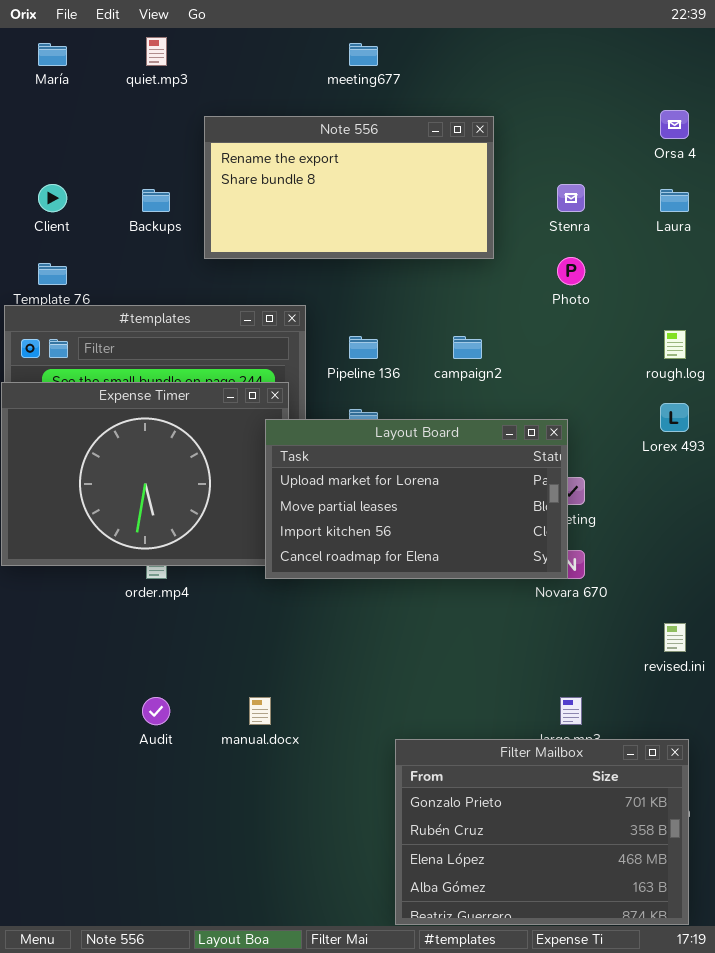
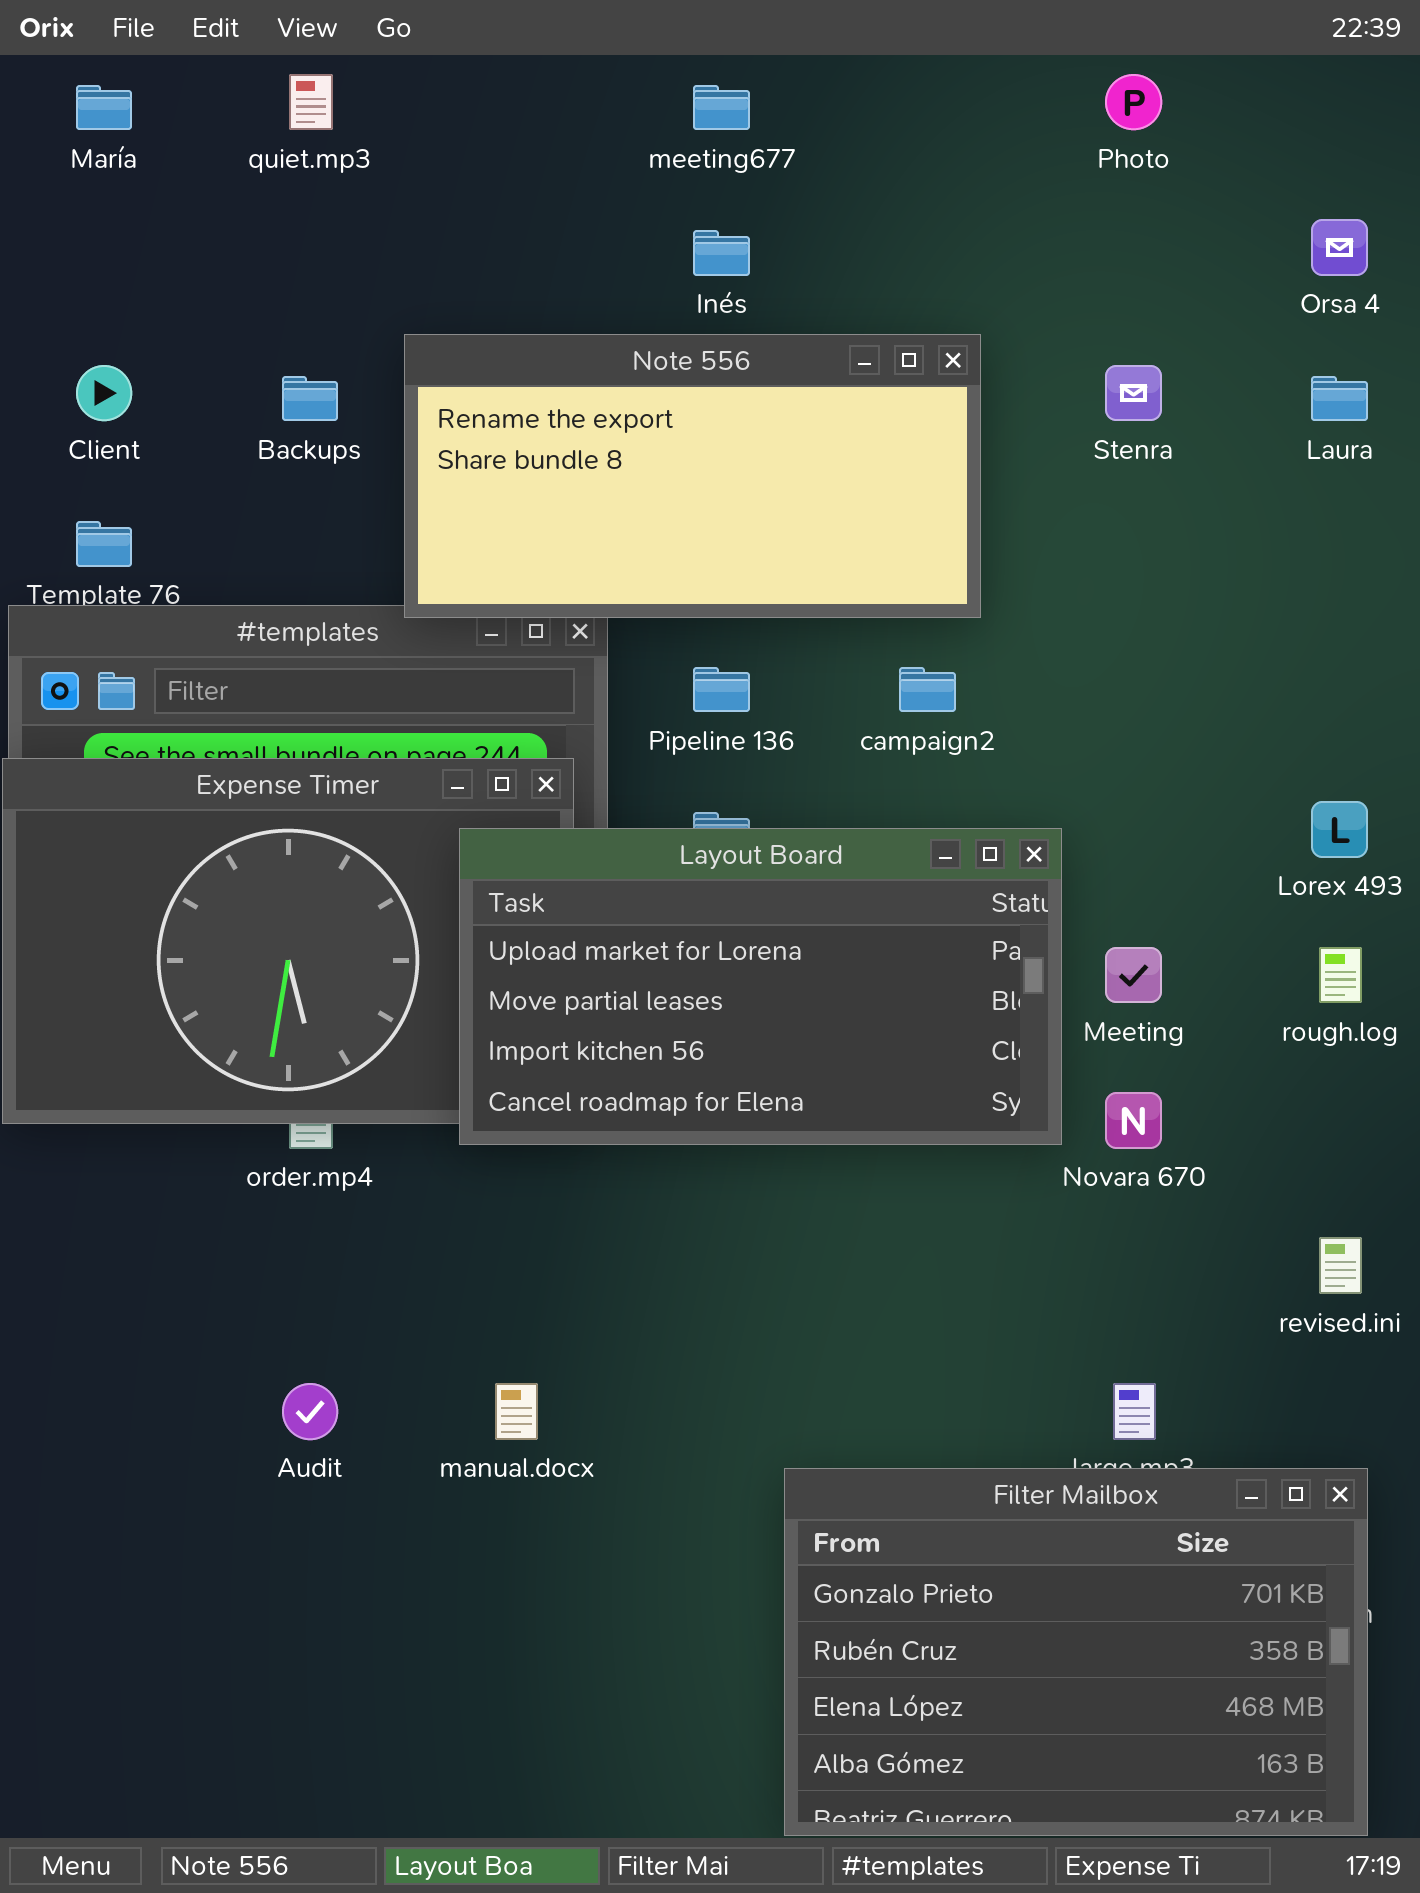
Note 556: [204,116,494,259] -> [404,334,981,618], moved
Photo: [557,257,585,285] -> [1105,74,1162,130], moved
rough.log: [664,330,686,359] -> [1319,947,1362,1003], moved
Layout Board: [265,419,568,579] -> [459,828,1062,1145], moved

